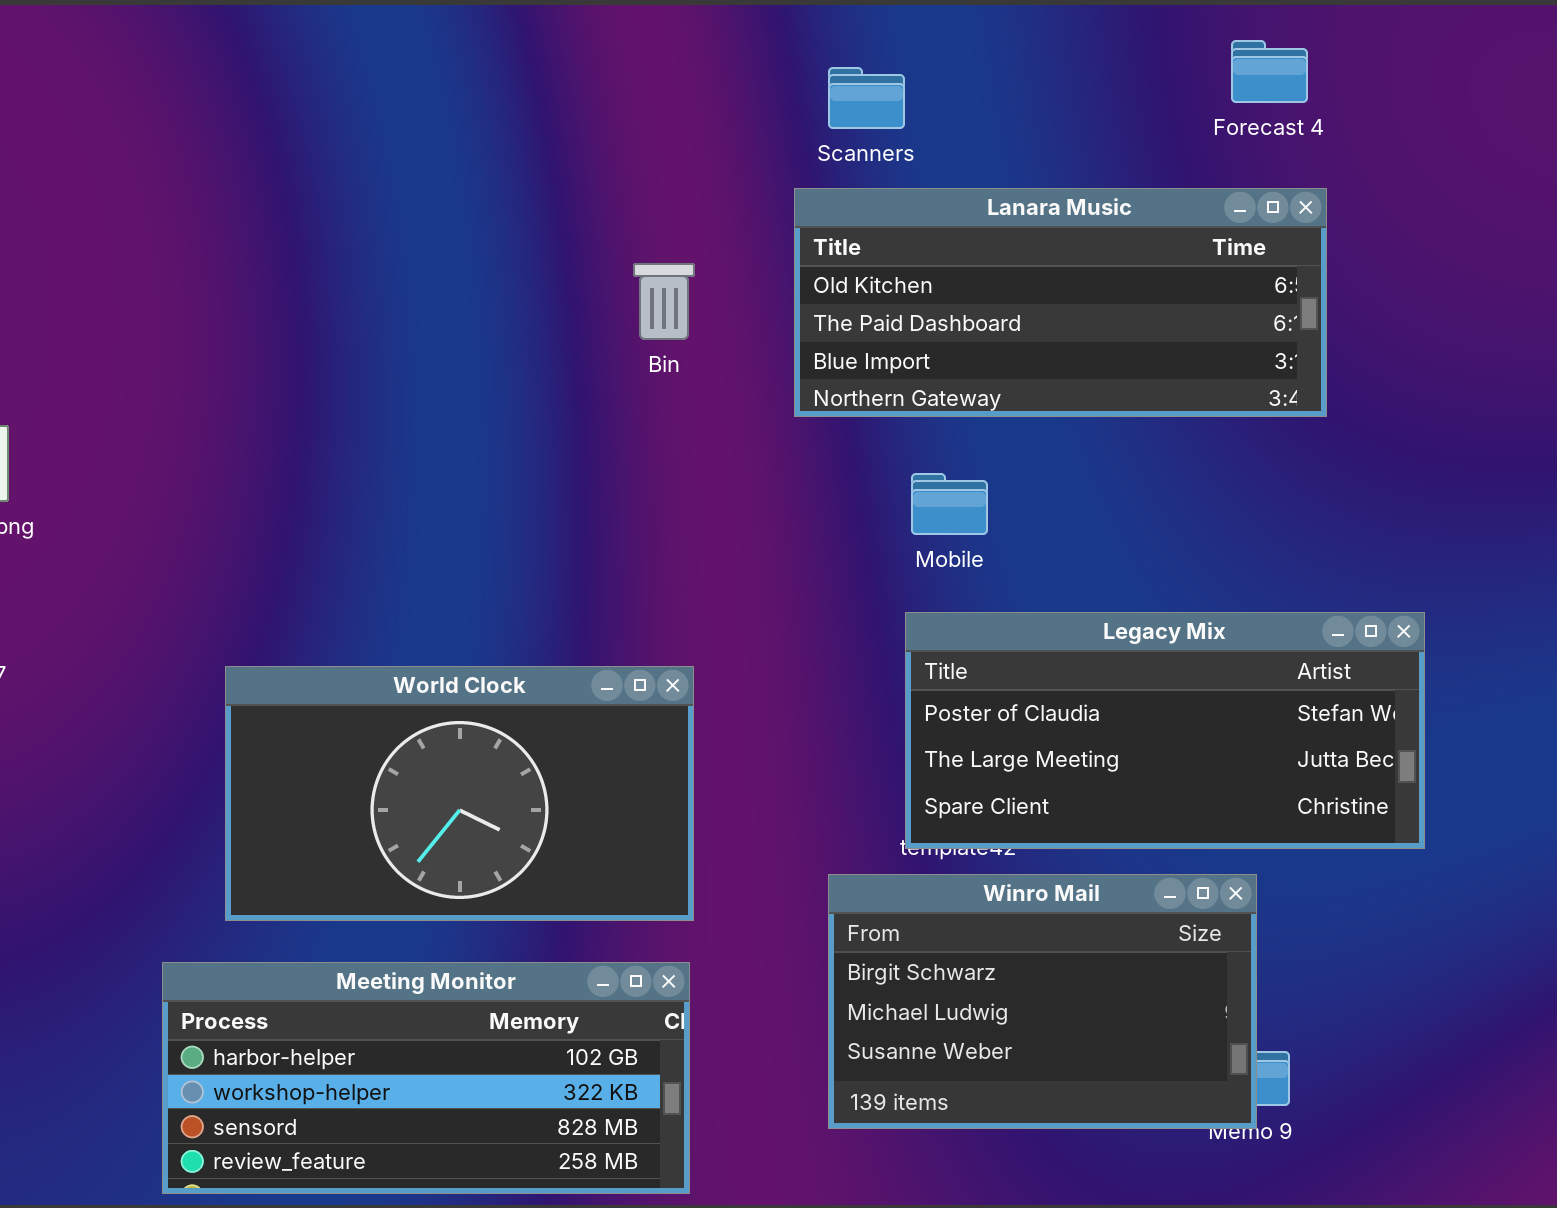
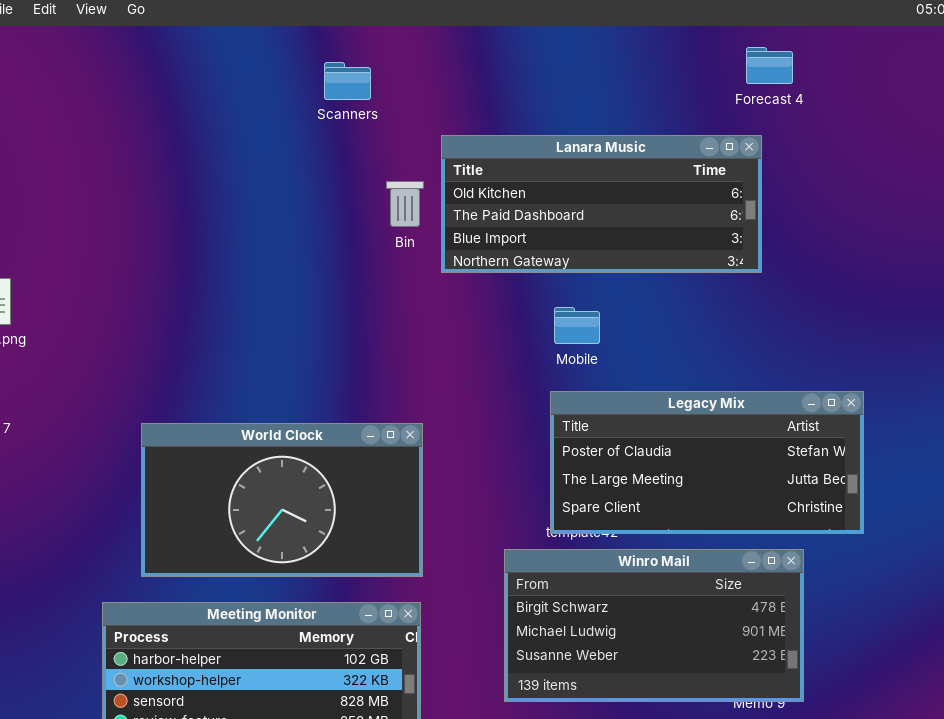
Scanners: [828,67,905,129] -> [324,62,371,100], moved
Lanara Music: [794,188,1327,417] -> [441,135,762,273], moved
Winro Mail: [828,874,1257,1129] -> [504,549,804,702], resized

